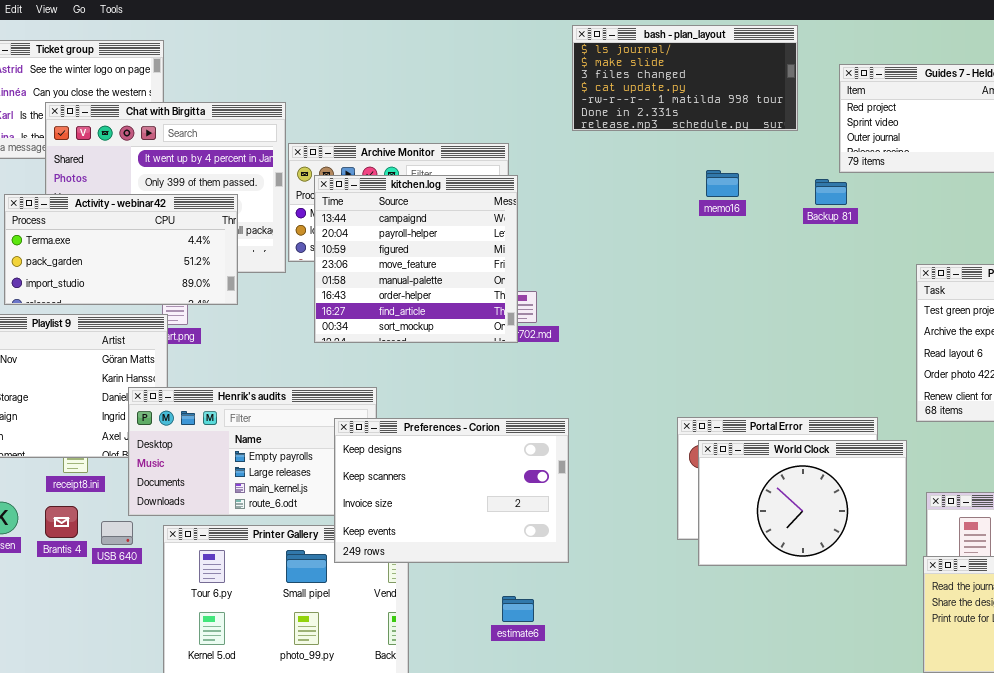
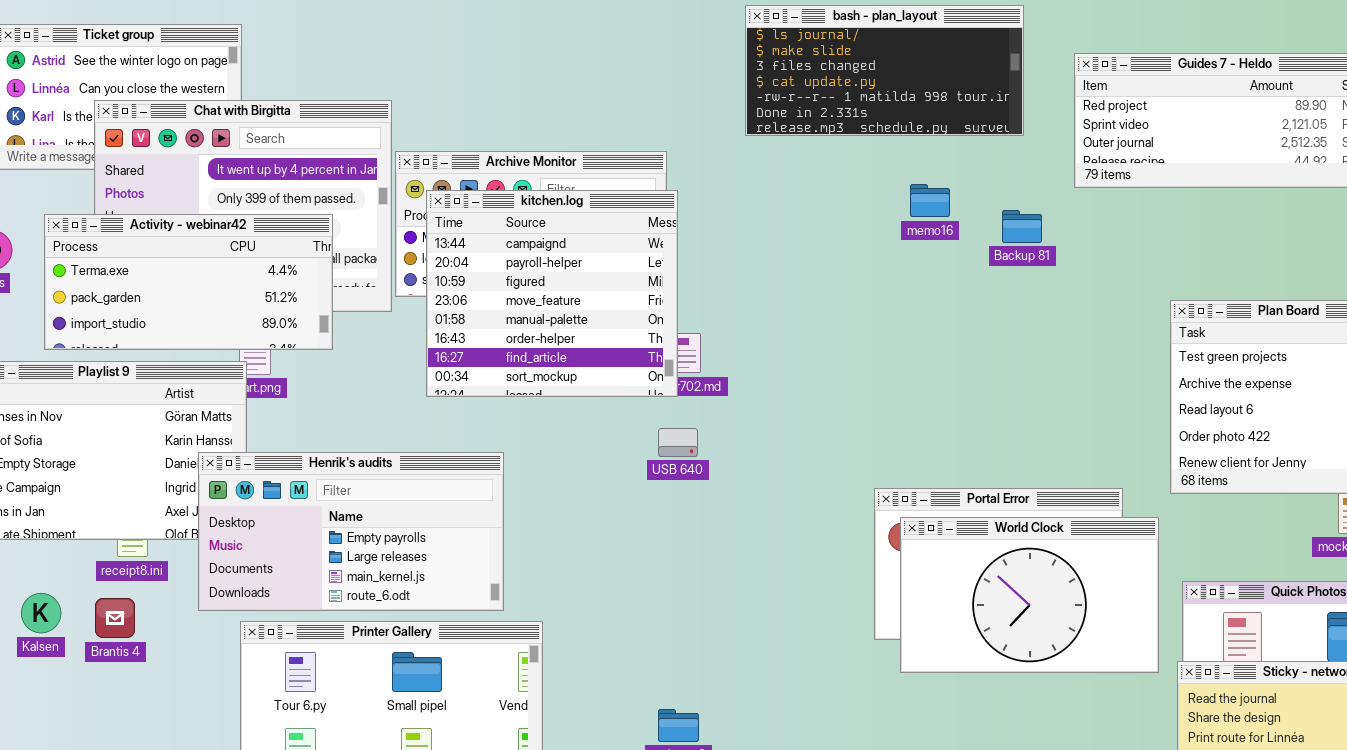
Backup 81: [815,179,847,205] -> [1002,210,1042,243], moved
Preferences - Corion: [334,418,569,563] -> none, closed
USB 640: [101,521,133,545] -> [658,428,698,457], moved

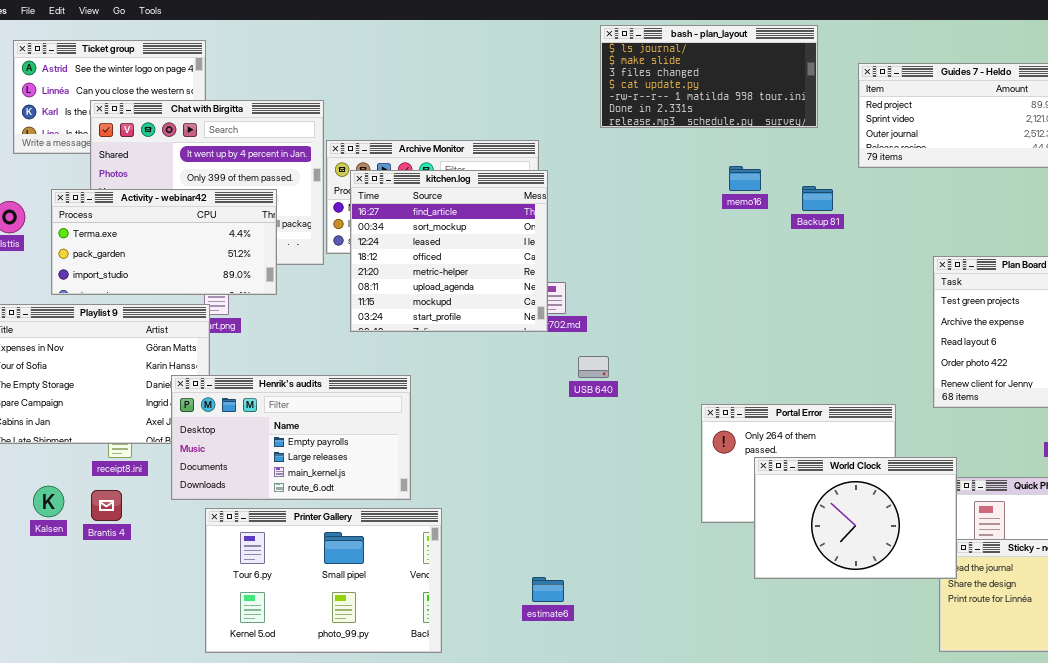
kitchen.log: [426,190,678,397] -> [350,170,548,332], scrolled down 6 rows
USB 640: [658,428,698,457] -> [578,356,609,378], moved
World Clock: [900,517,1159,673] -> [754,457,957,579], moved

